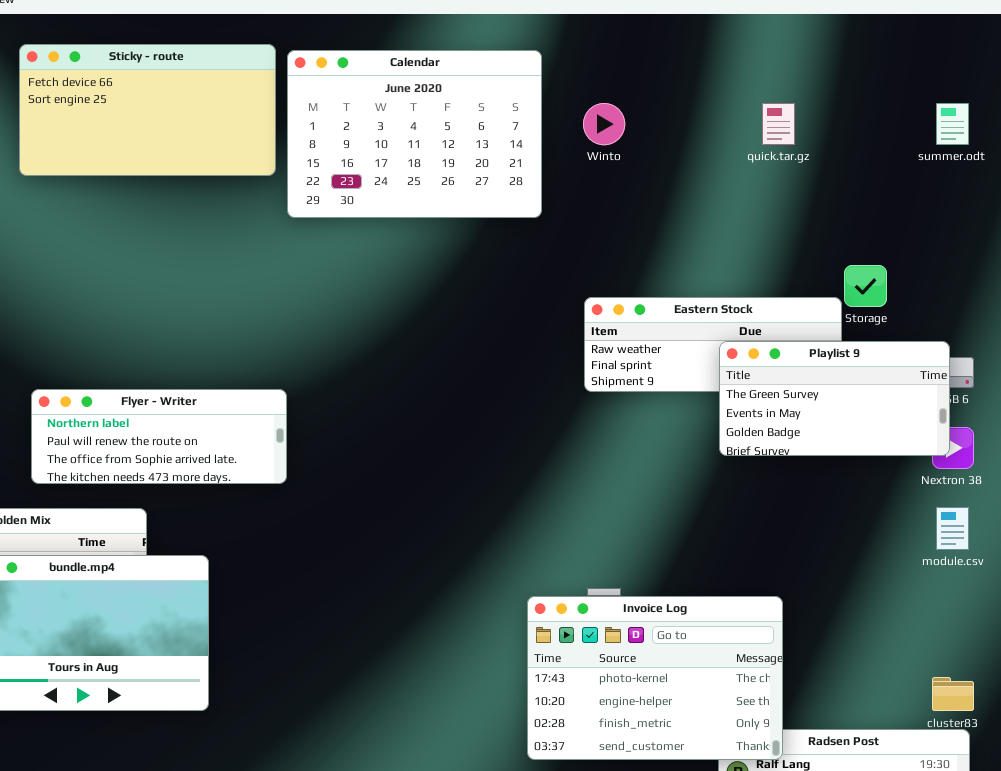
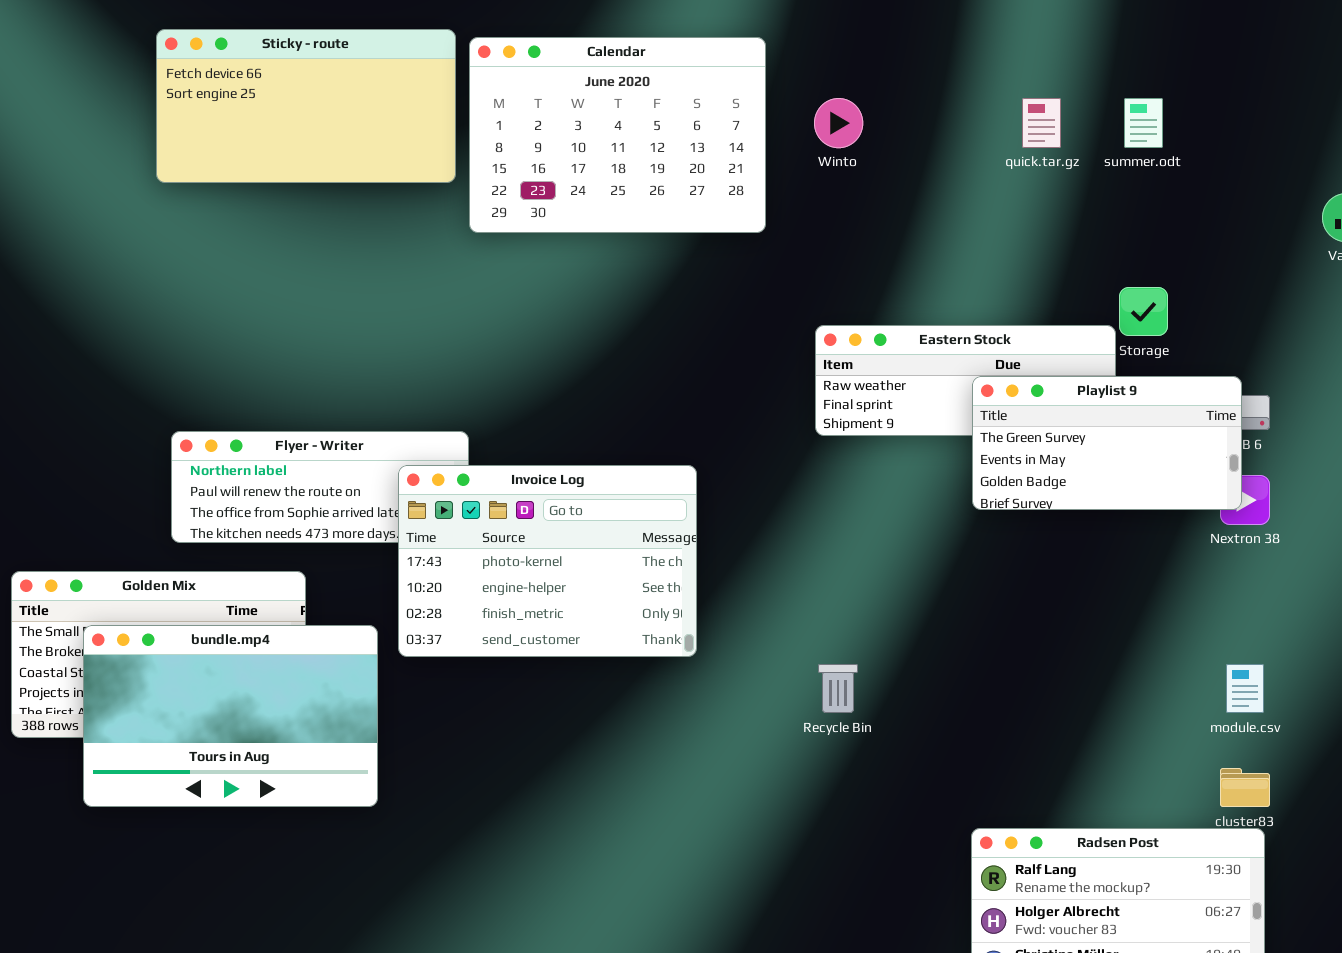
summer.odt: [936,103,969,145] -> [1124,98,1163,148], moved
module.csv: [936,507,969,550] -> [1226,664,1264,713], moved
Invoice Log: [527,596,783,760] -> [398,465,697,657], moved

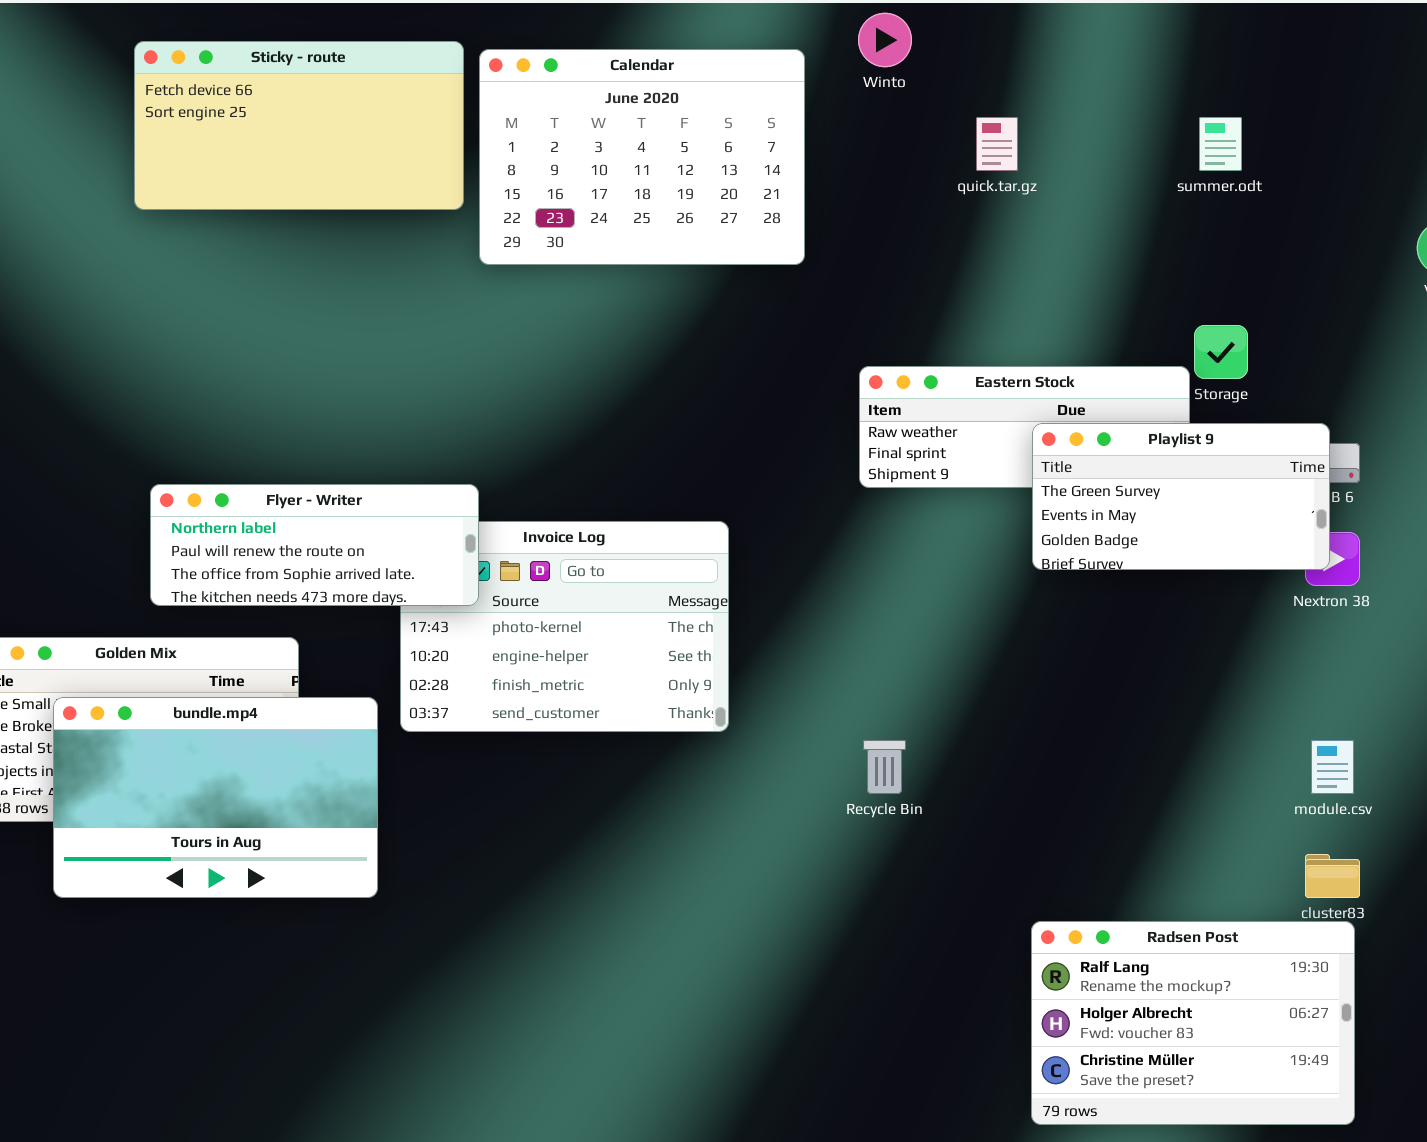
Winto: [814,98,863,148] -> [858,13,912,67], moved
quick.tar.gz: [1022,98,1061,148] -> [976,117,1018,171], moved
Flyer - Writer: [171,431,469,543] -> [150,484,479,606], raised

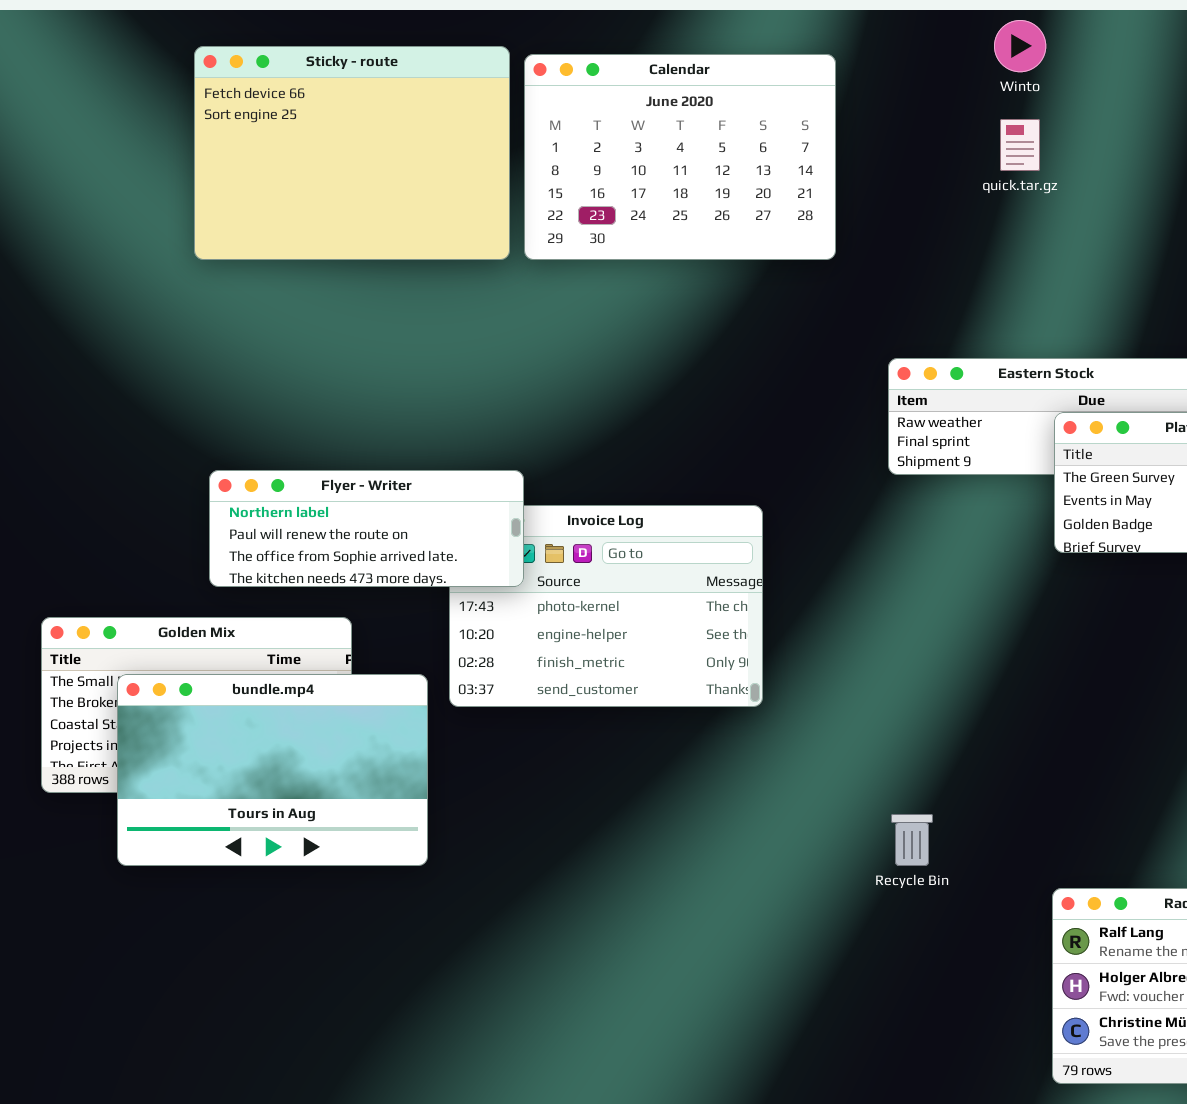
Winto: [858,13,912,67] -> [994,20,1046,72], moved
Sticky - route: [134,41,464,210] -> [194,46,510,260], resized
Recycle Bin: [863,740,906,794] -> [891,814,933,866], moved

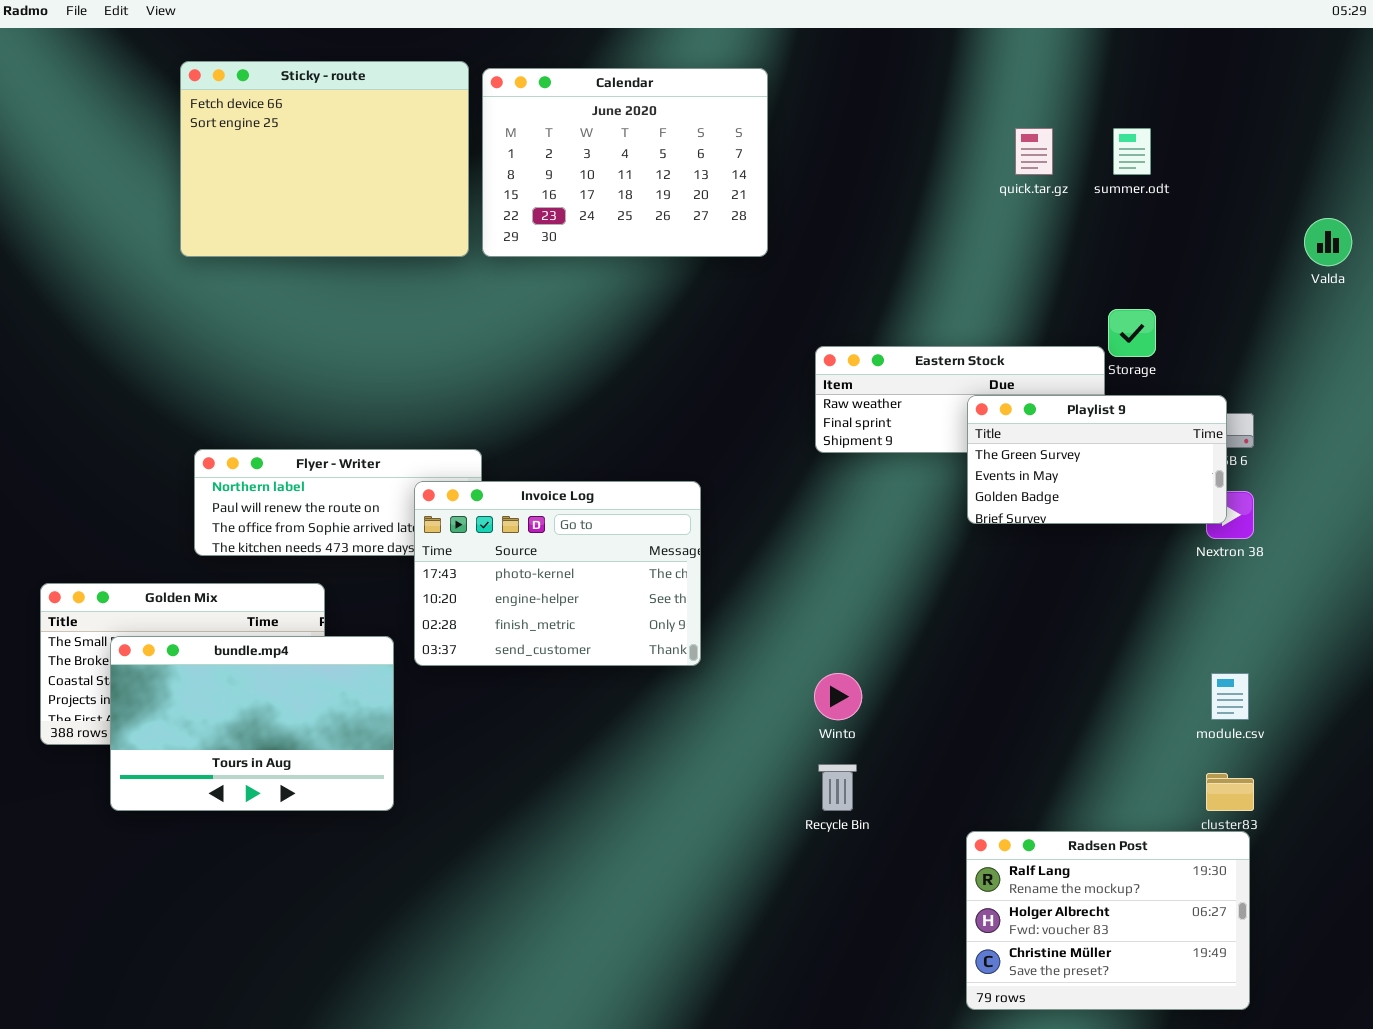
Winto: [994,20,1046,72] -> [814,673,862,720], moved
quick.tar.gz: [1000,119,1040,171] -> [1015,128,1053,175], moved
Invoice Log: [449,505,763,707] -> [414,481,701,666], raised

